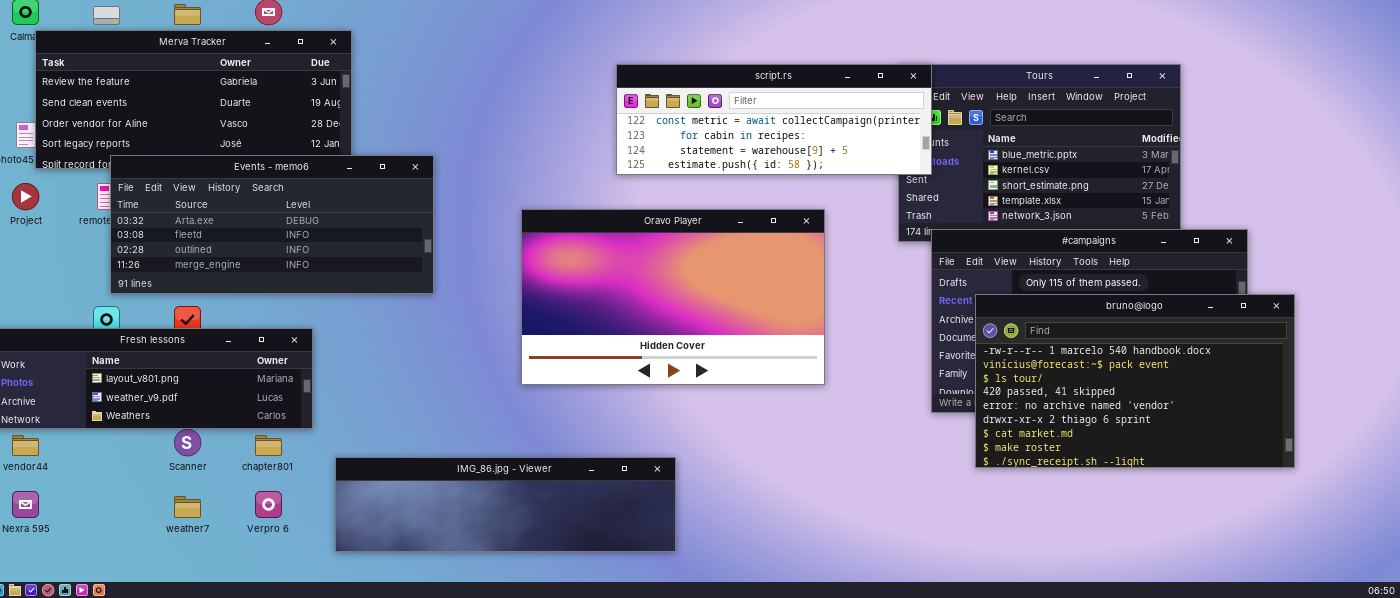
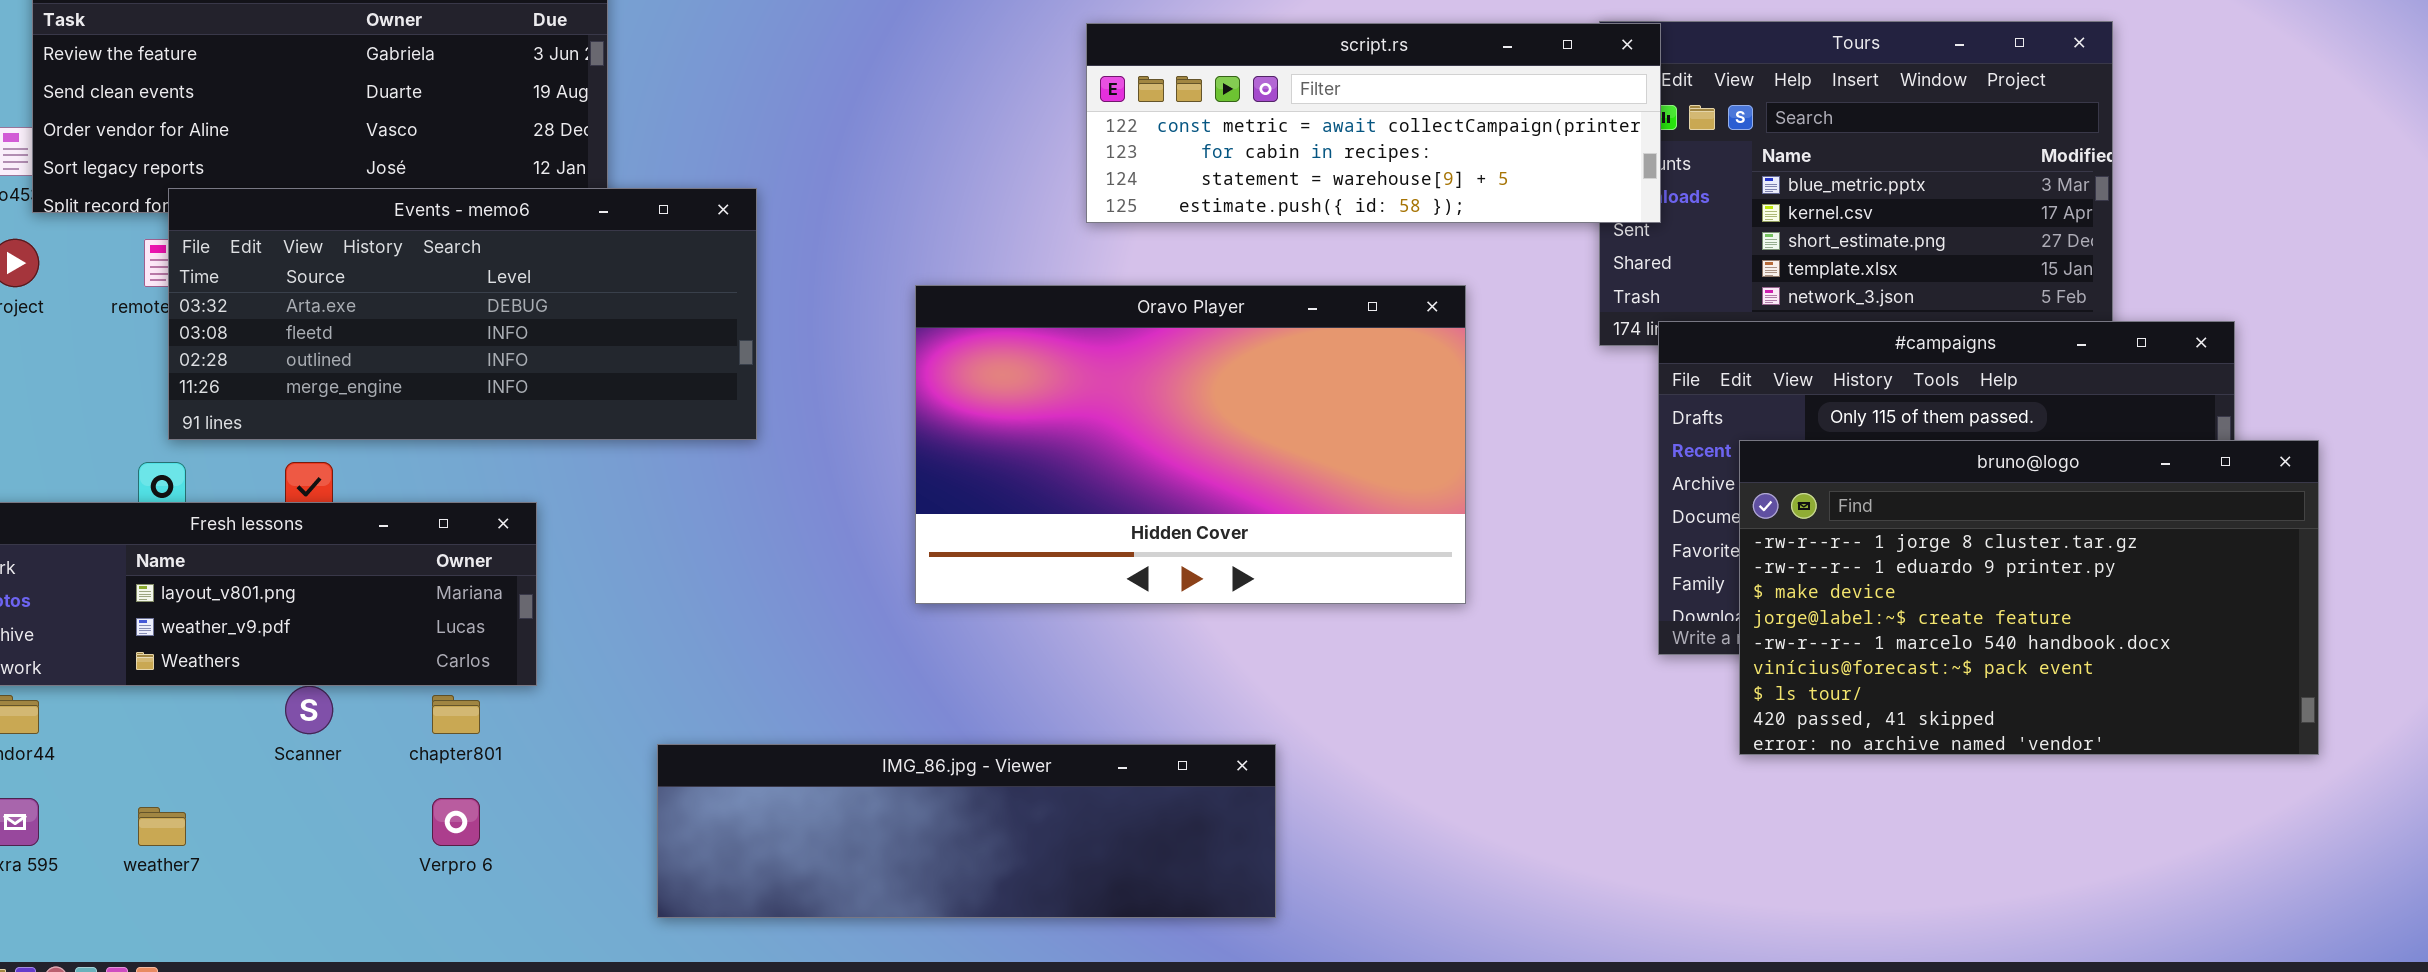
bruno@logo: [975,294,1295,468] -> [1739,440,2319,755], scrolled up 4 rows
IMG_86.jpg - Viewer: [335,457,676,552] -> [657,744,1276,918], moved
weather7: [174,496,201,518] -> [138,807,186,846], moved

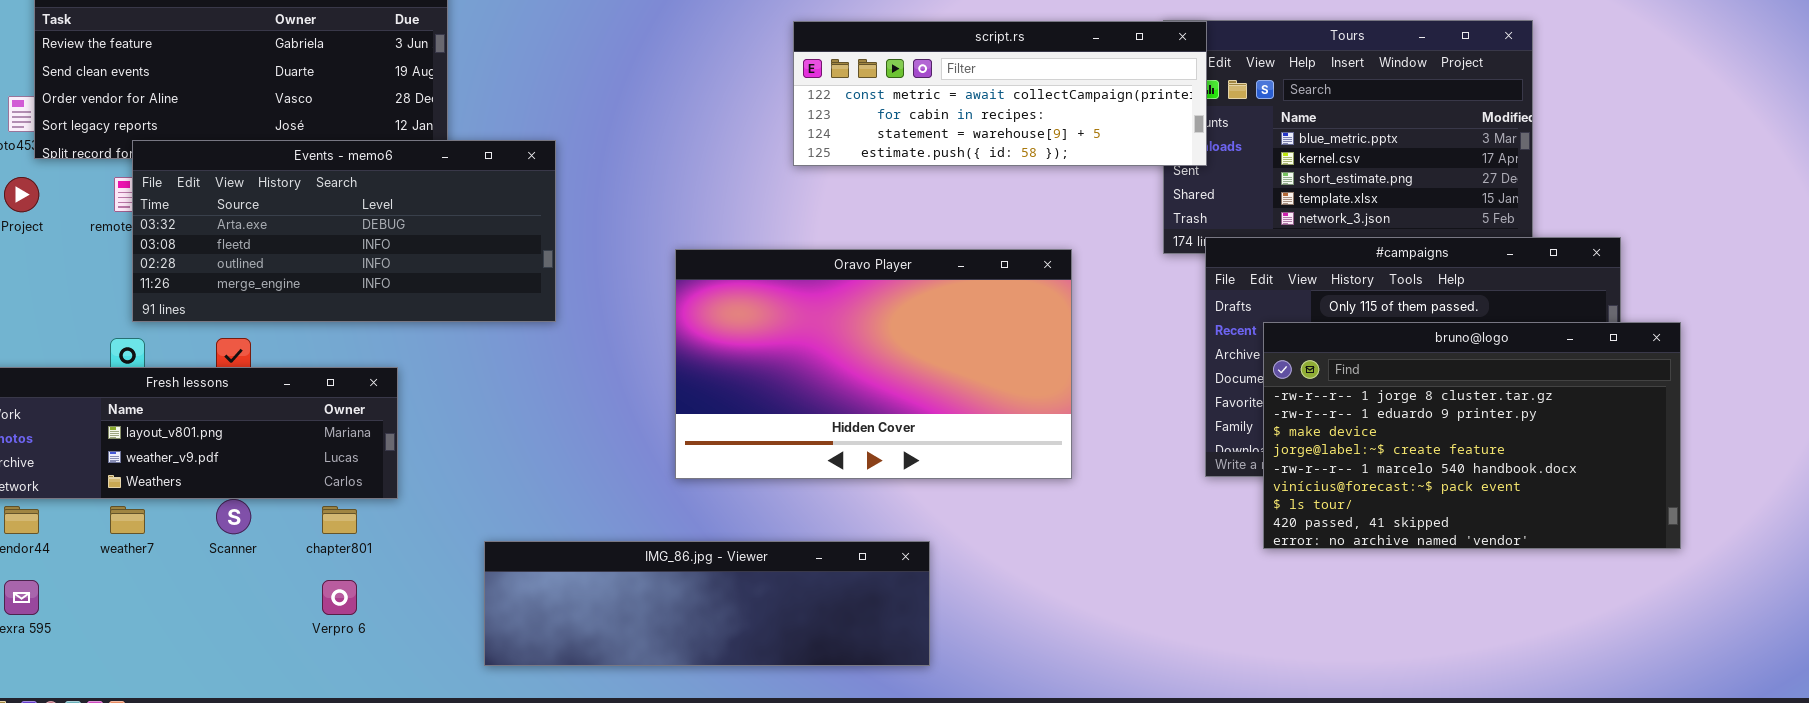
Oravo Player: [915,285,1466,604] -> [675,249,1072,479], moved
weather7: [138,807,186,846] -> [110,506,145,534], moved

